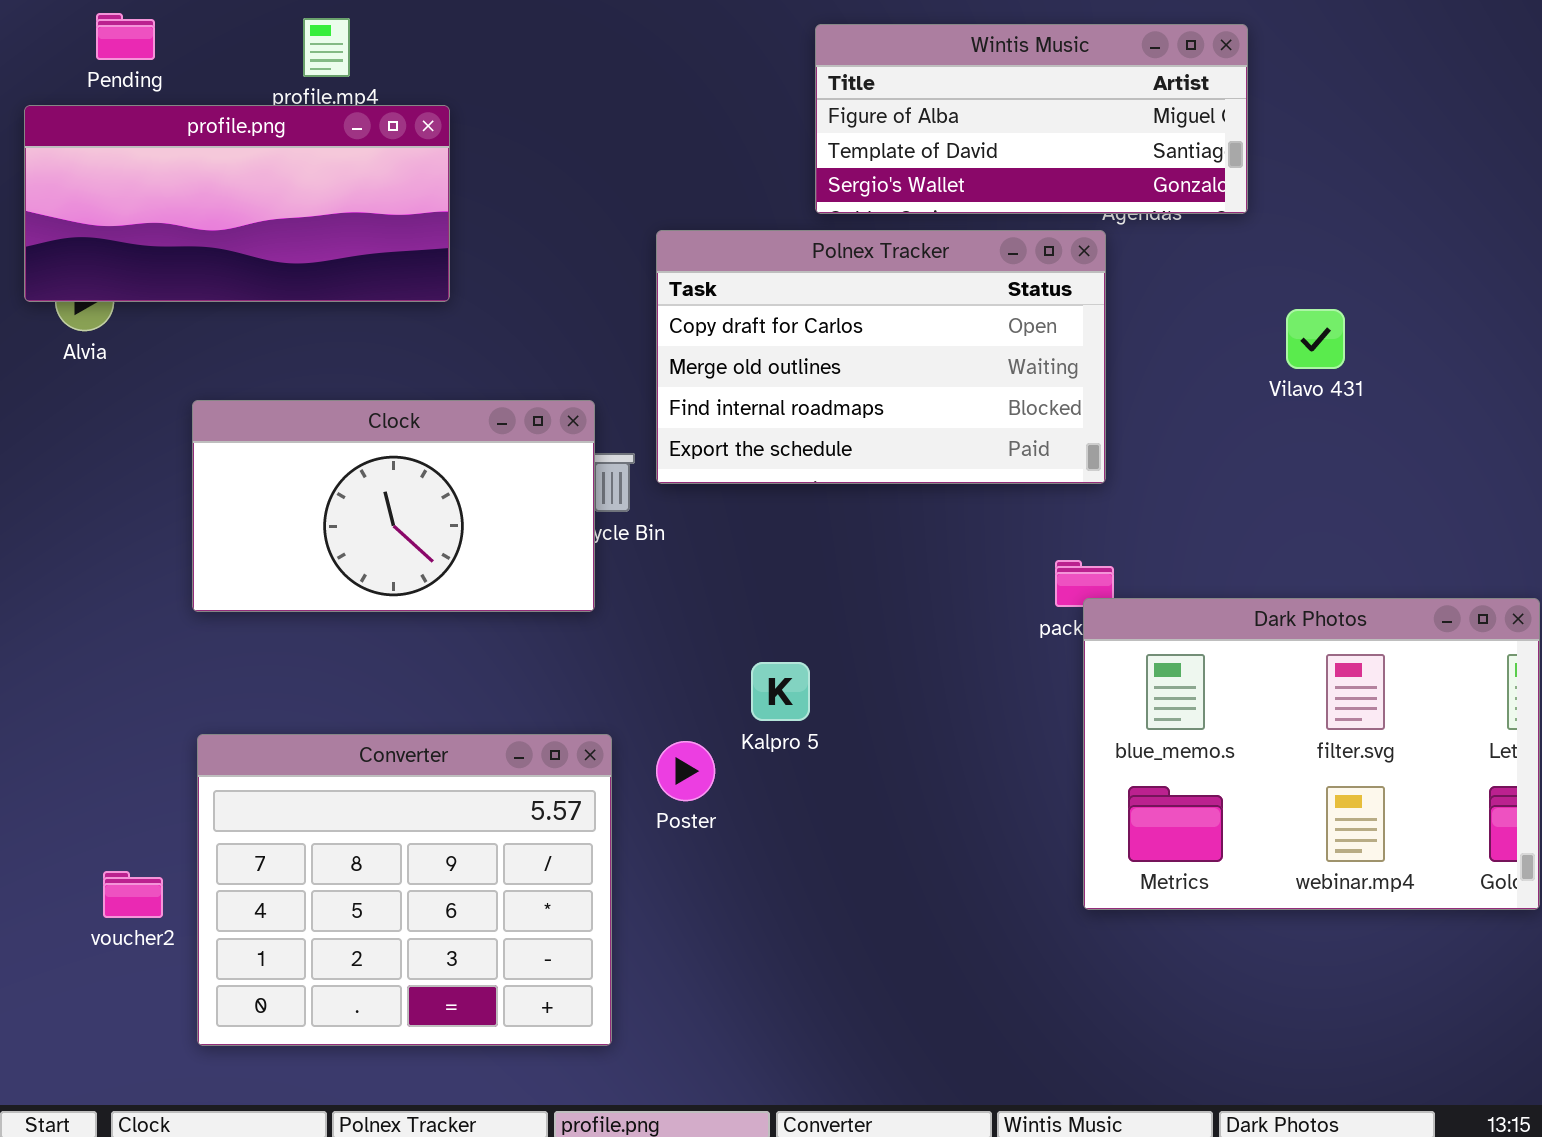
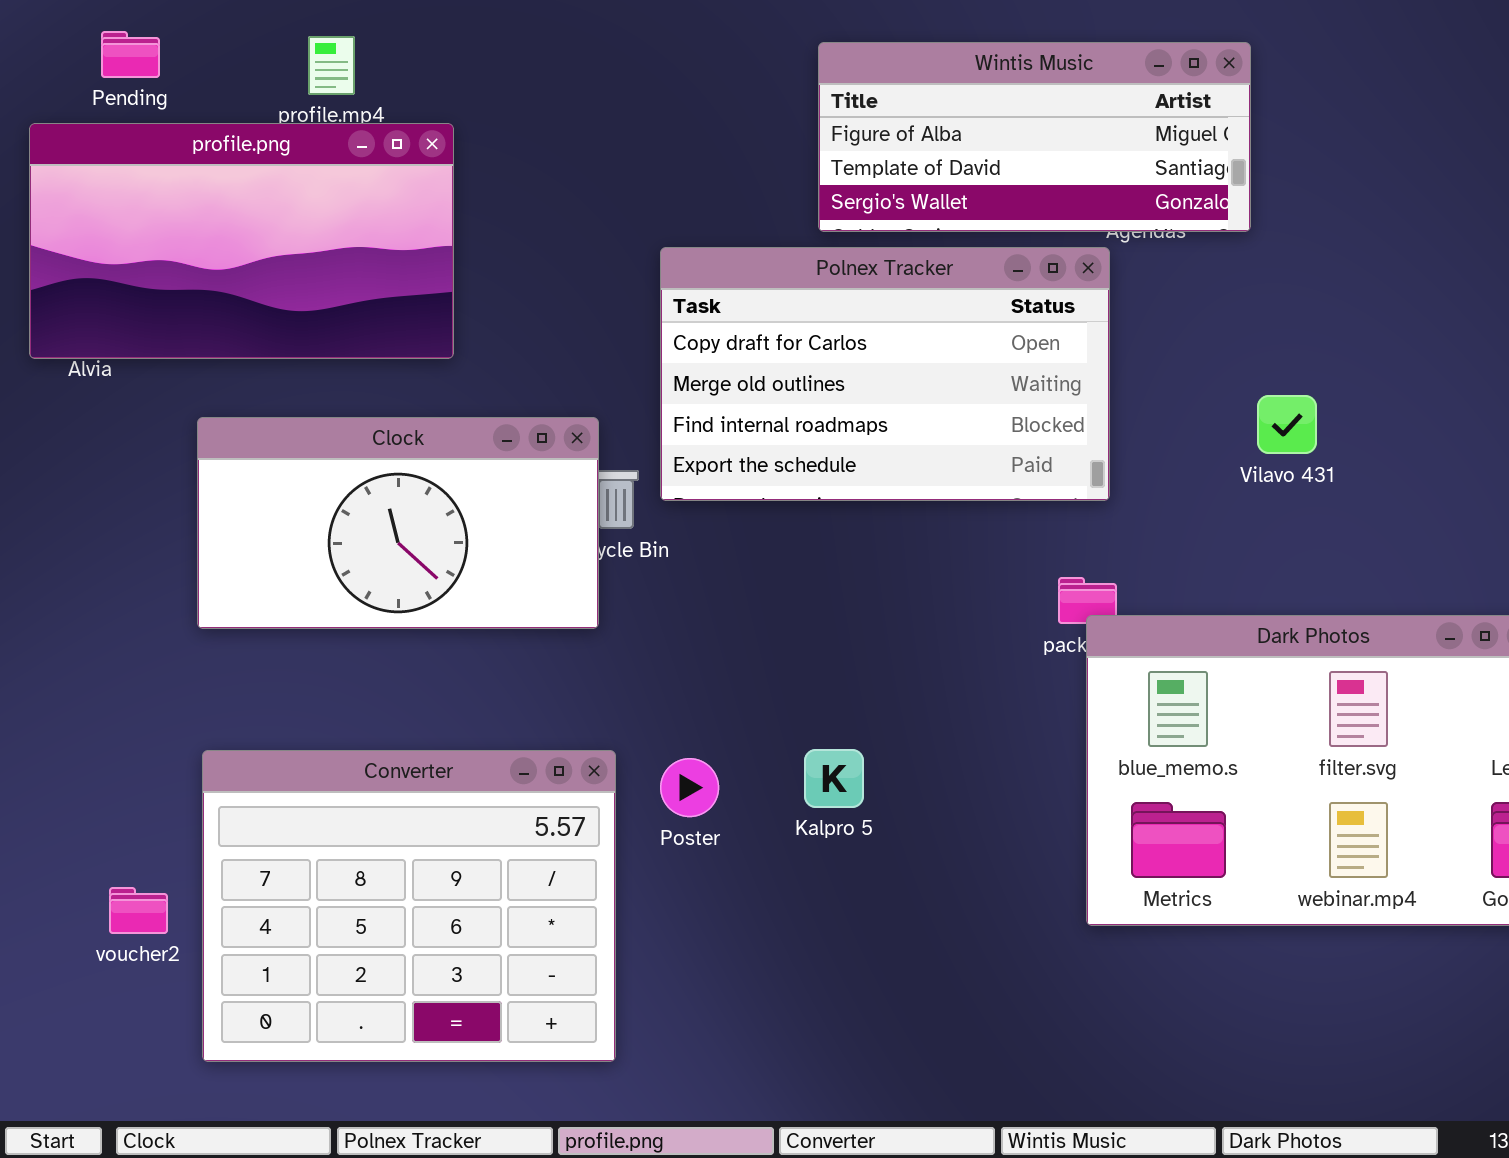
profile.png: [24,105,450,302] -> [29,123,454,359], resized
Vilavo 431: [1286,309,1345,369] -> [1257,395,1317,454], moved
Kalpro 5: [751,662,810,721] -> [804,749,864,808], moved

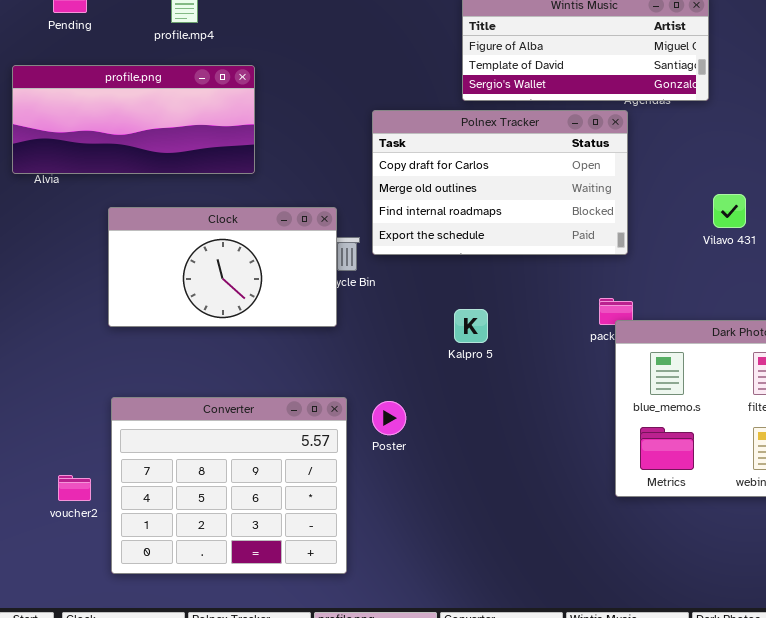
profile.png: [29,123,454,359] -> [12,65,255,174], resized
Kalpro 5: [804,749,864,808] -> [454,309,488,343], moved

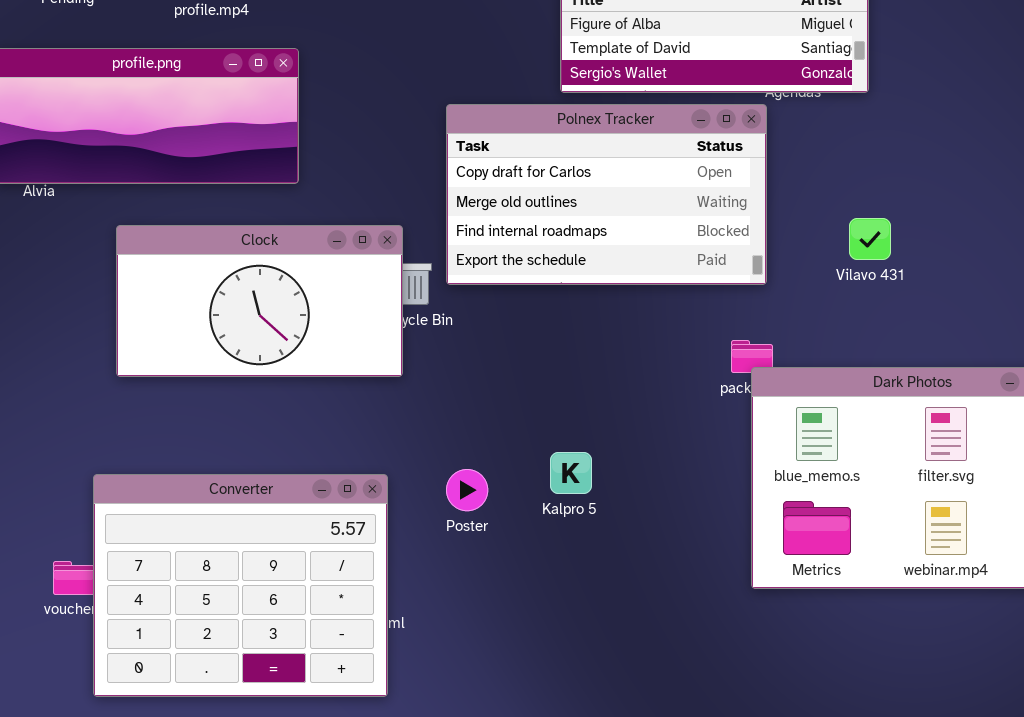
Vilavo 431: [713,194,746,228] -> [849,218,891,260], moved
Kalpro 5: [454,309,488,343] -> [550,452,592,494], moved
Converter: [111,397,347,574] -> [93,474,388,697], moved

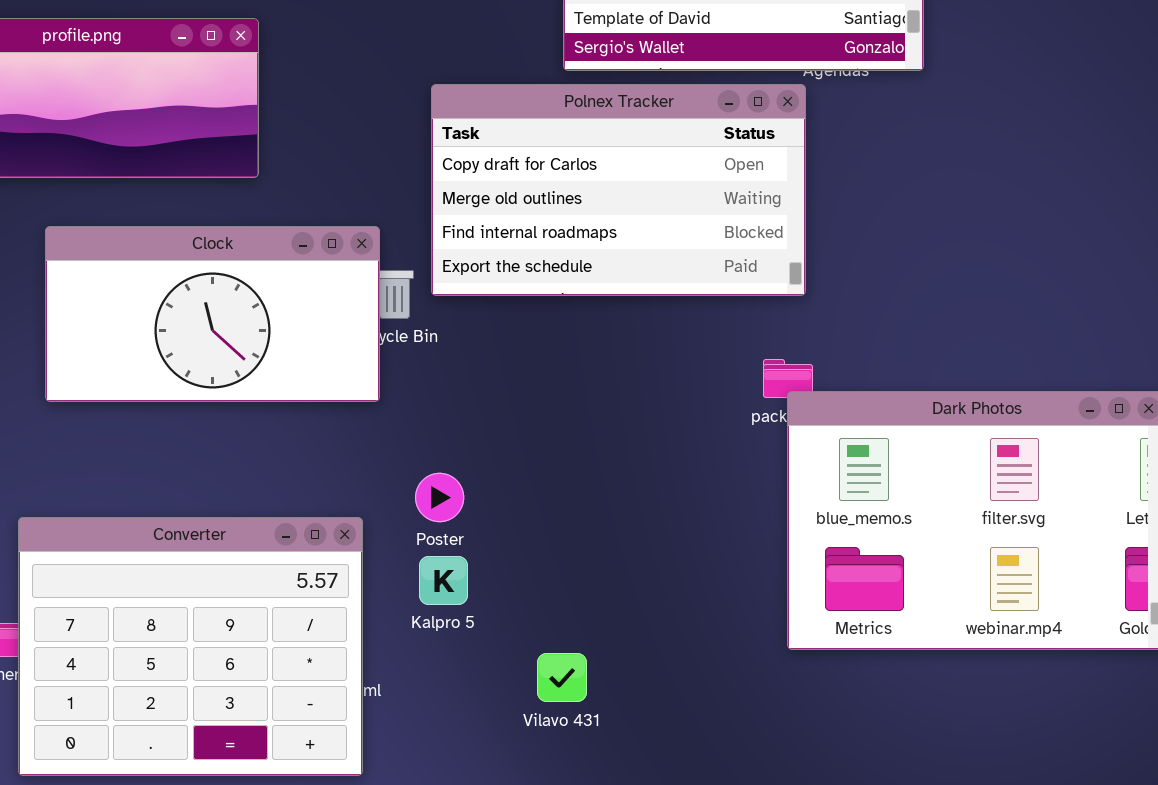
Vilavo 431: [849,218,891,260] -> [537,653,587,702], moved
Kalpro 5: [550,452,592,494] -> [419,556,468,605], moved
Poster: [446,469,488,511] -> [415,473,464,522], moved

